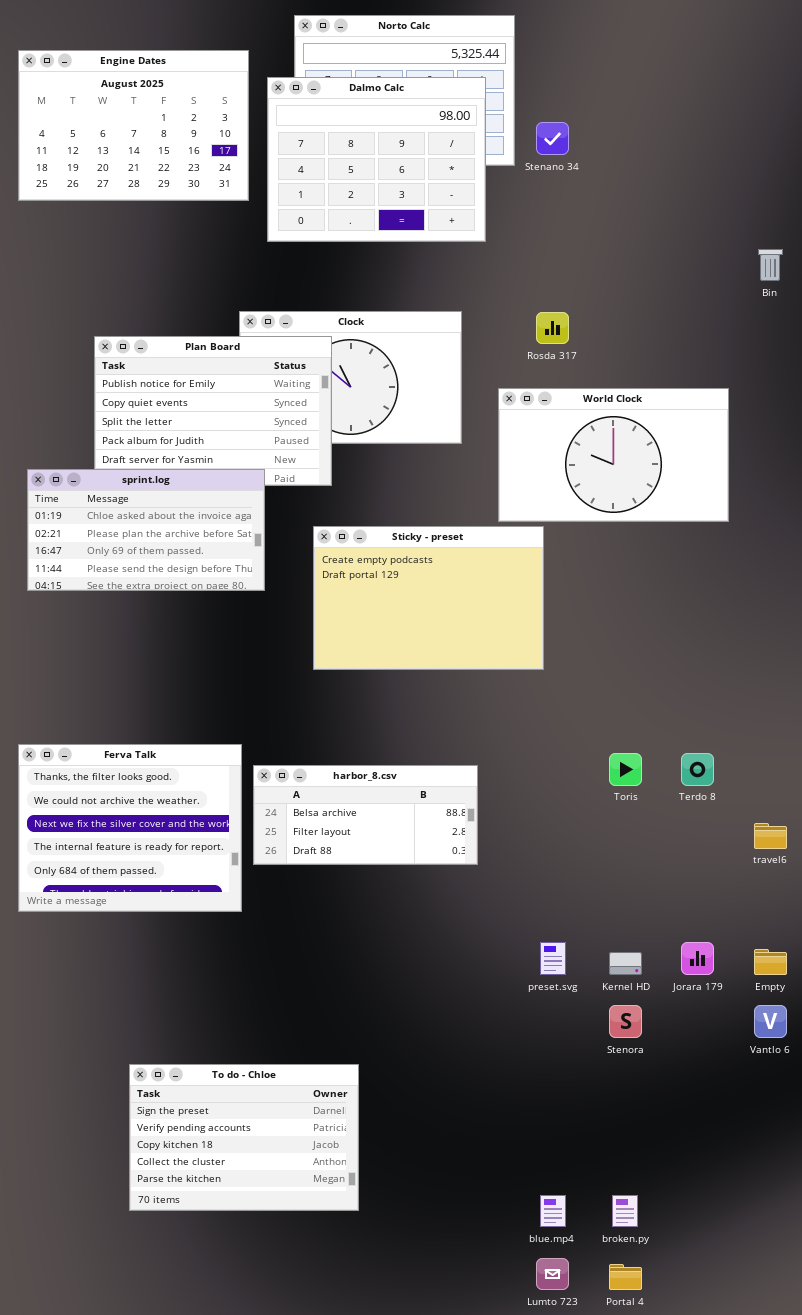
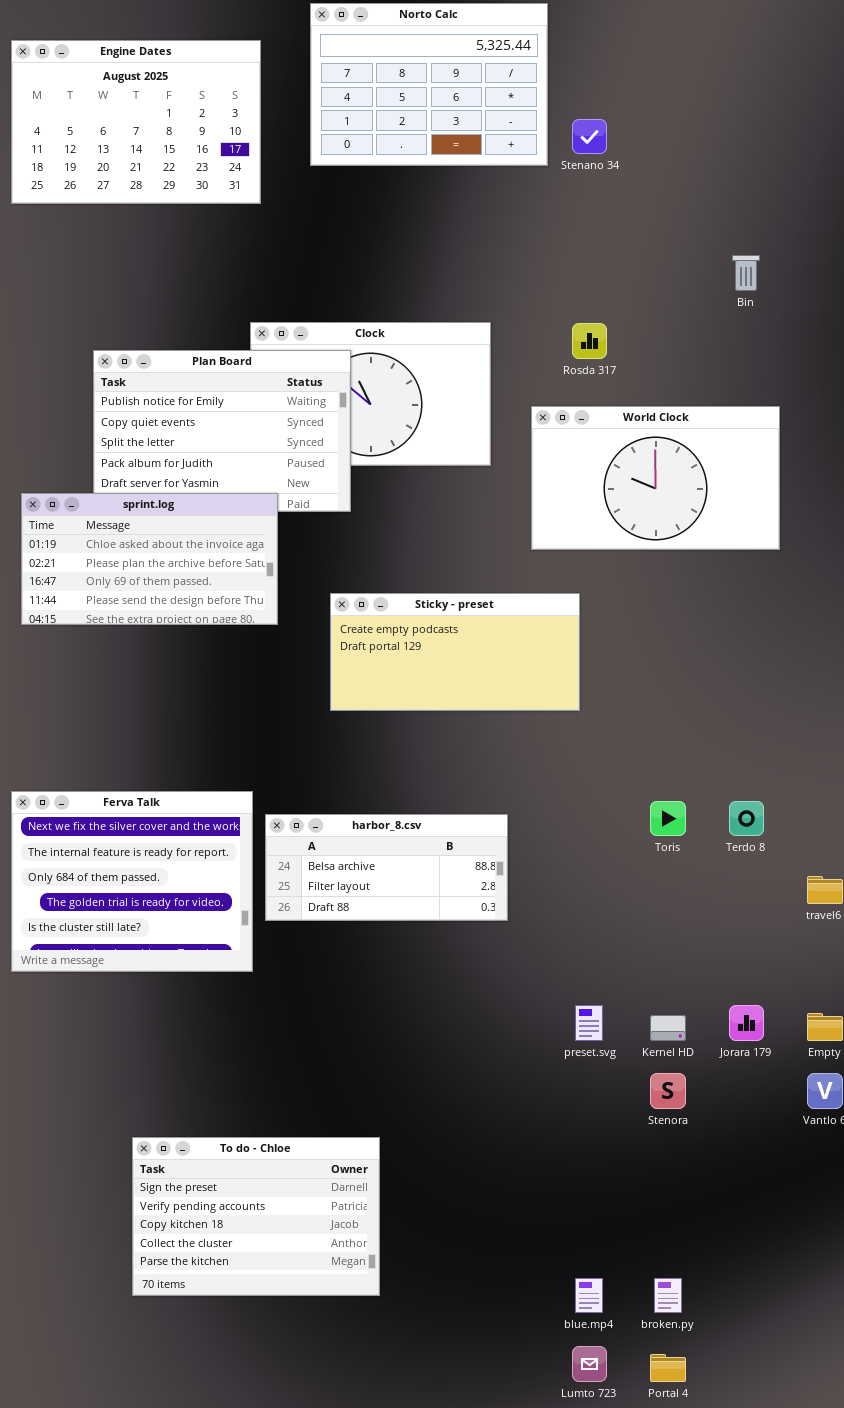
Dalmo Calc: [267,77,486,242] -> none, closed
Bin: [758,249,783,281] -> [732,255,760,291], moved
Sticky - preset: [313,526,544,670] -> [330,593,580,711], resized
Ferva Talk: [18,744,242,912] -> [11,791,253,972], scrolled down 2 rows

